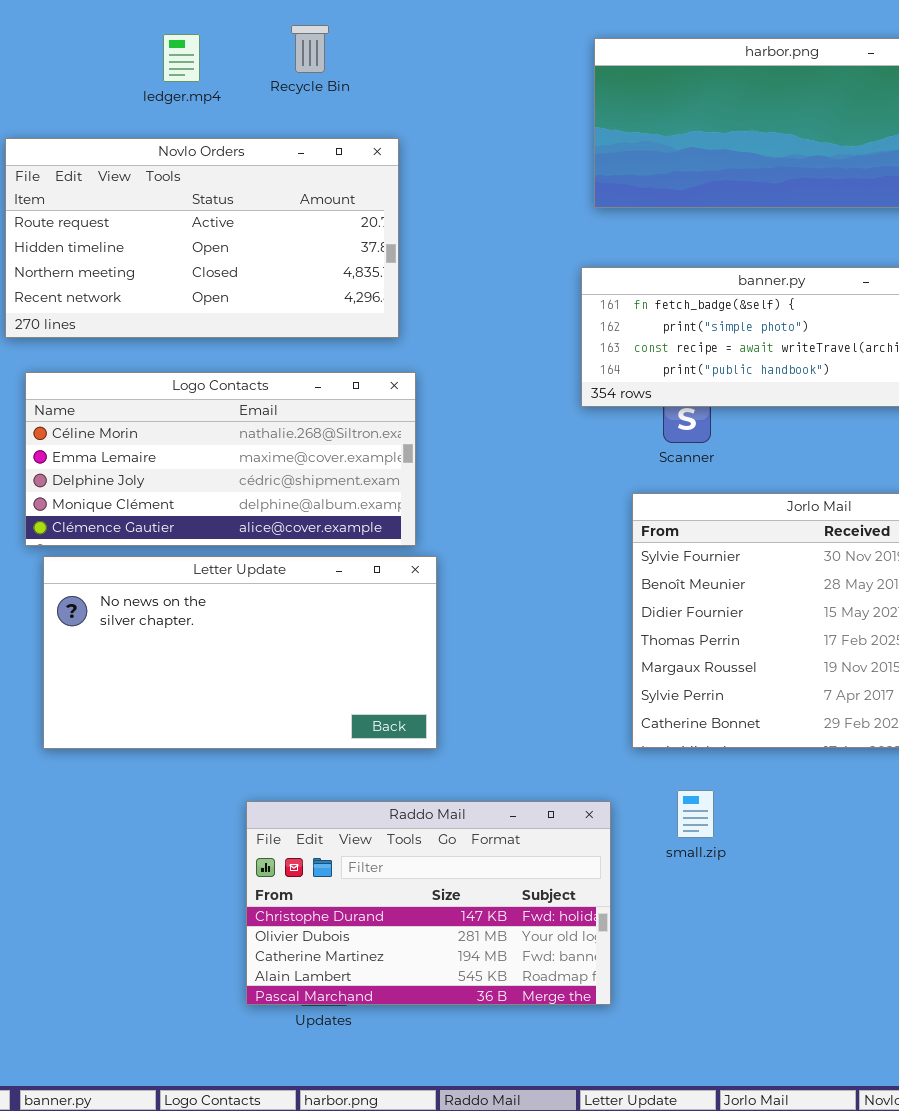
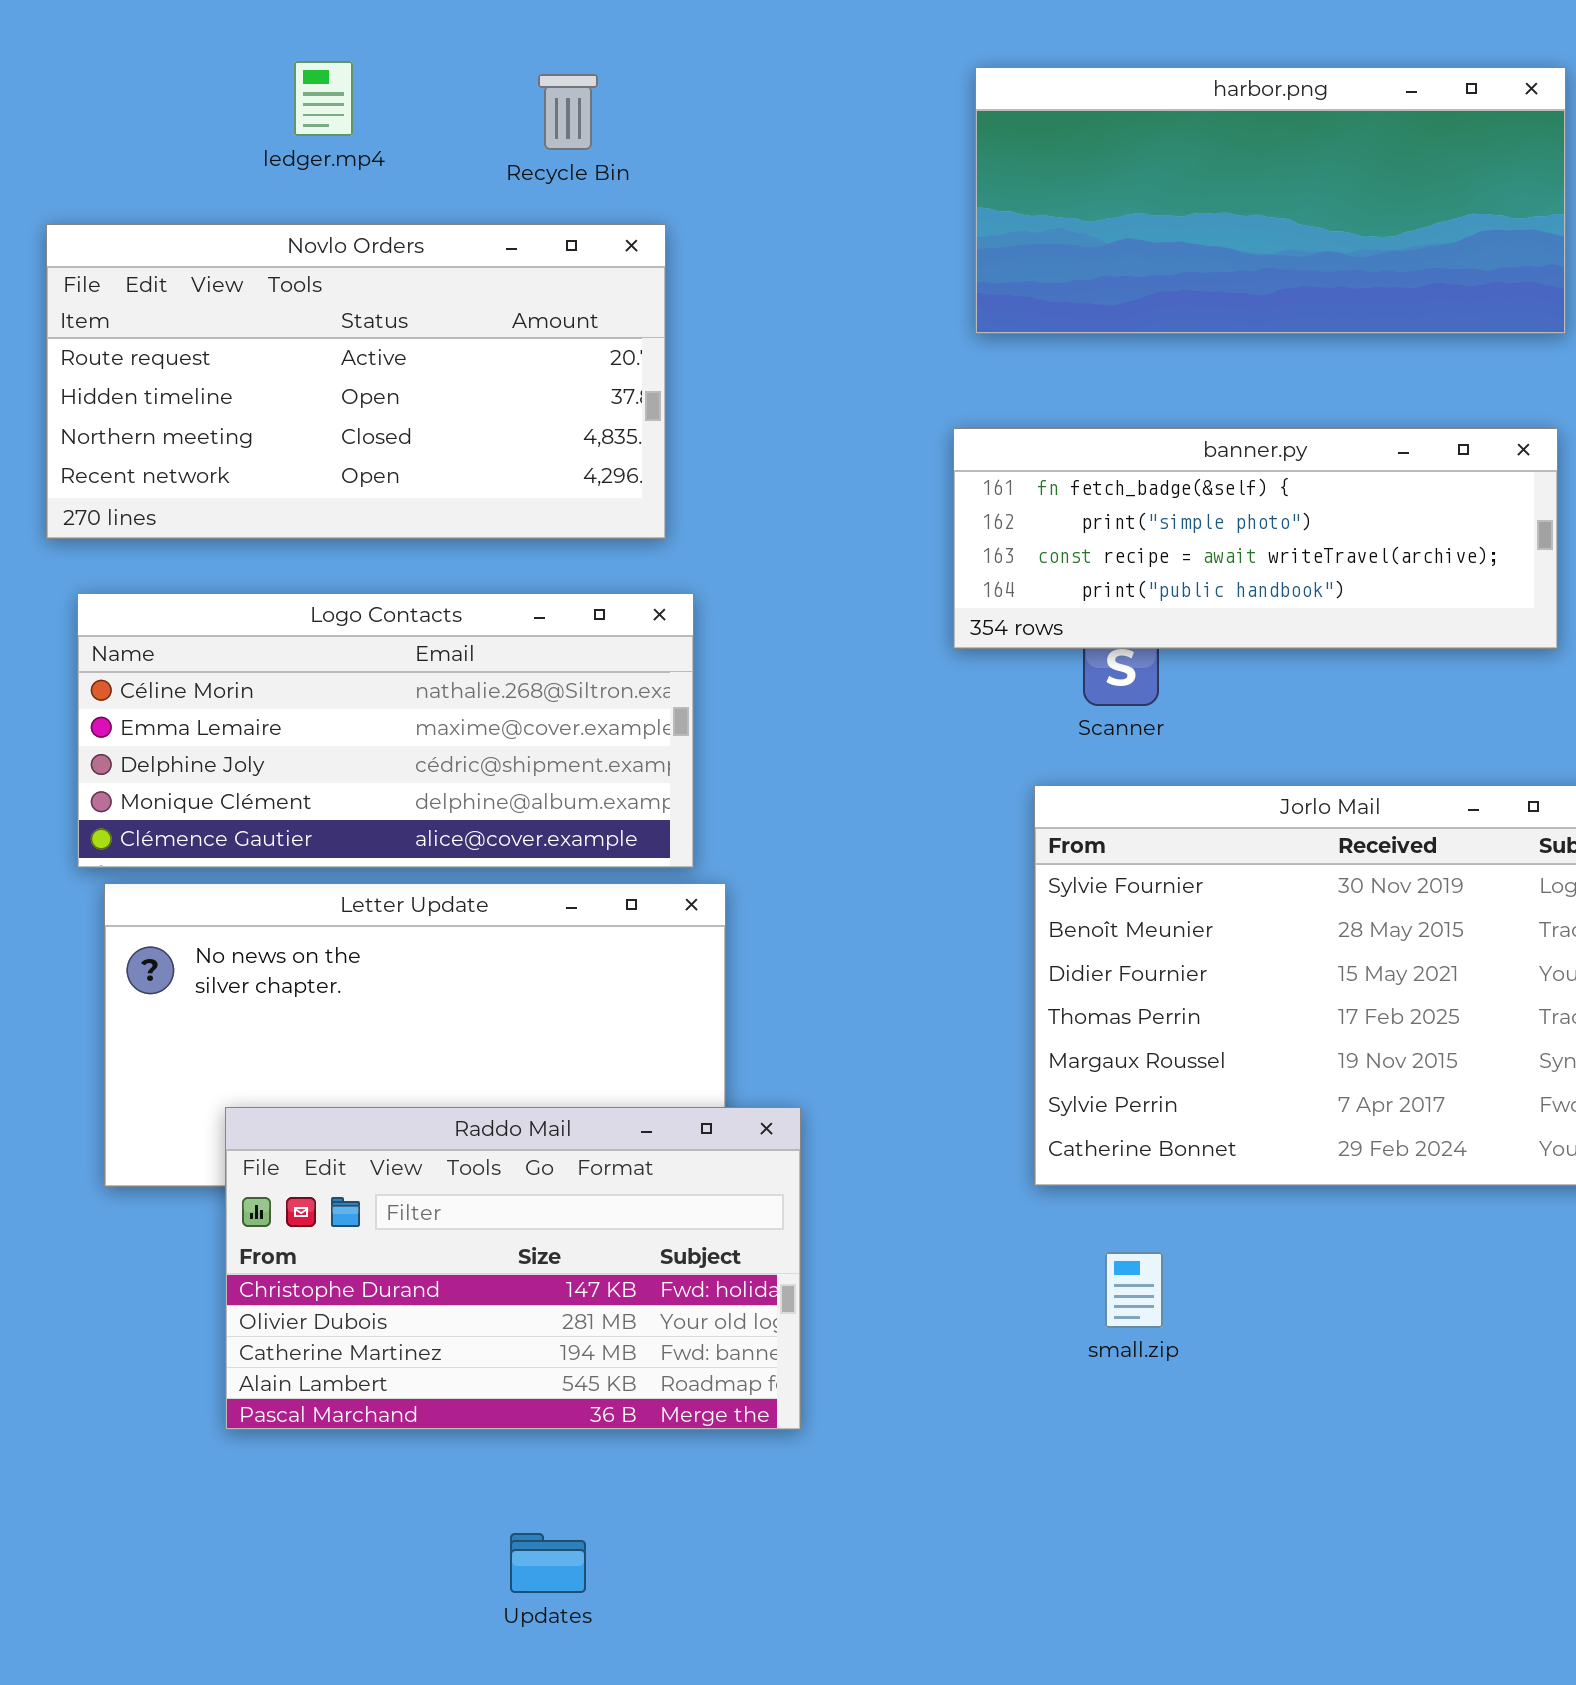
Recycle Bin: [291,25,329,73] -> [538,74,598,150], moved
Raddo Mail: [246,801,611,1005] -> [225,1107,801,1430], moved

